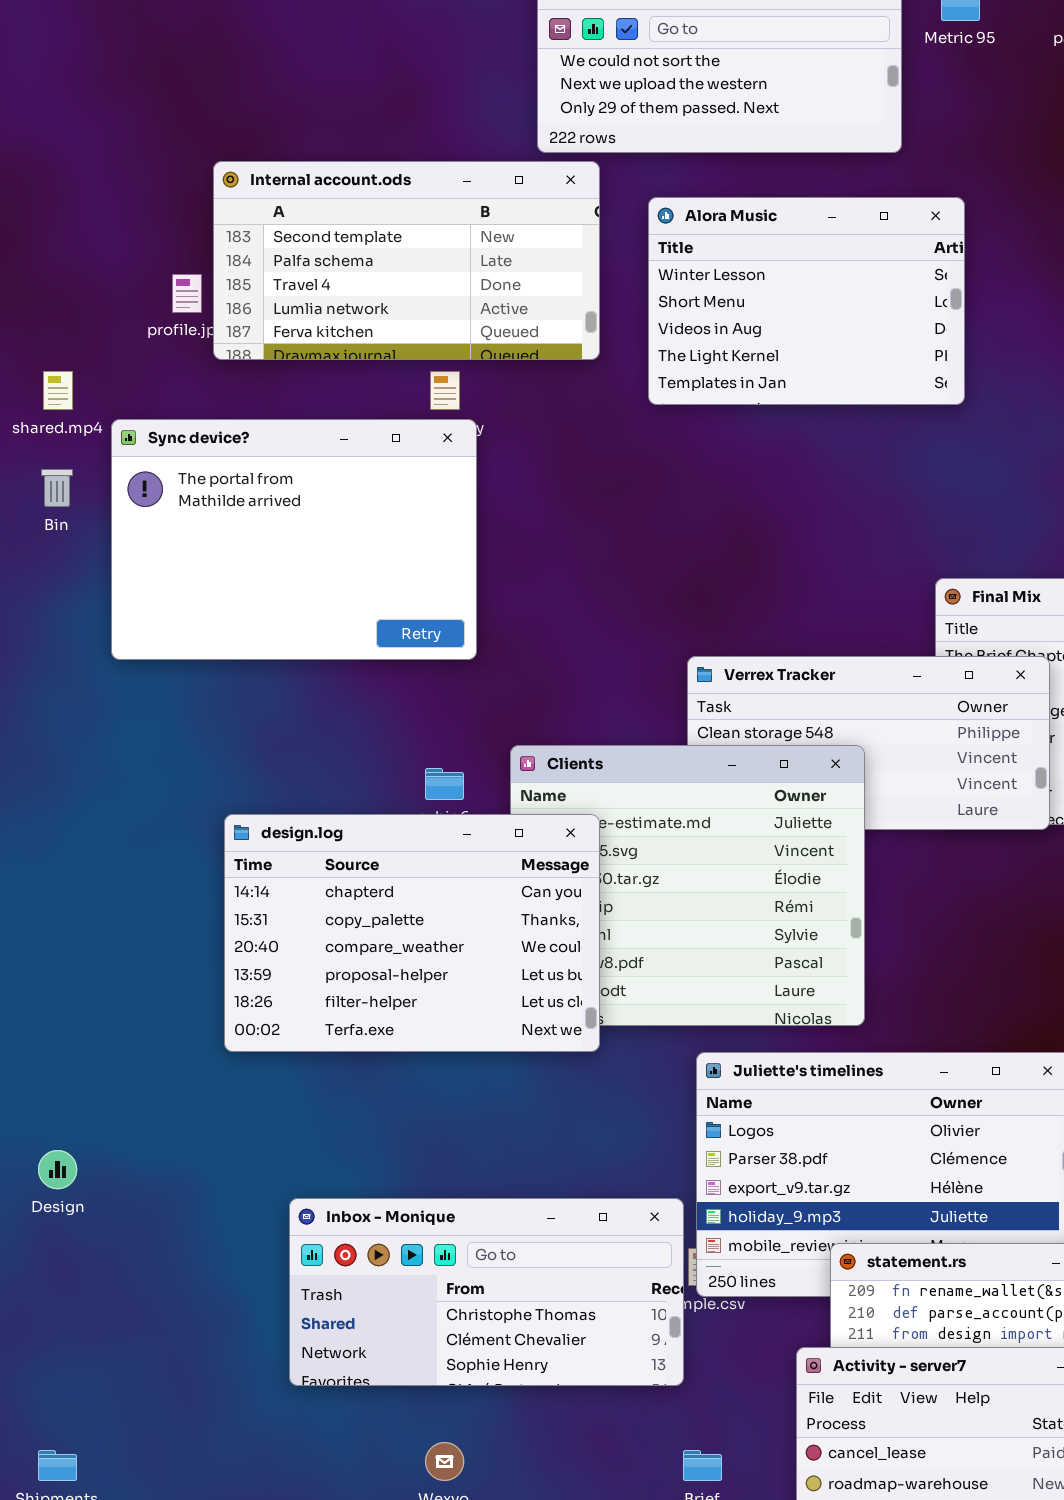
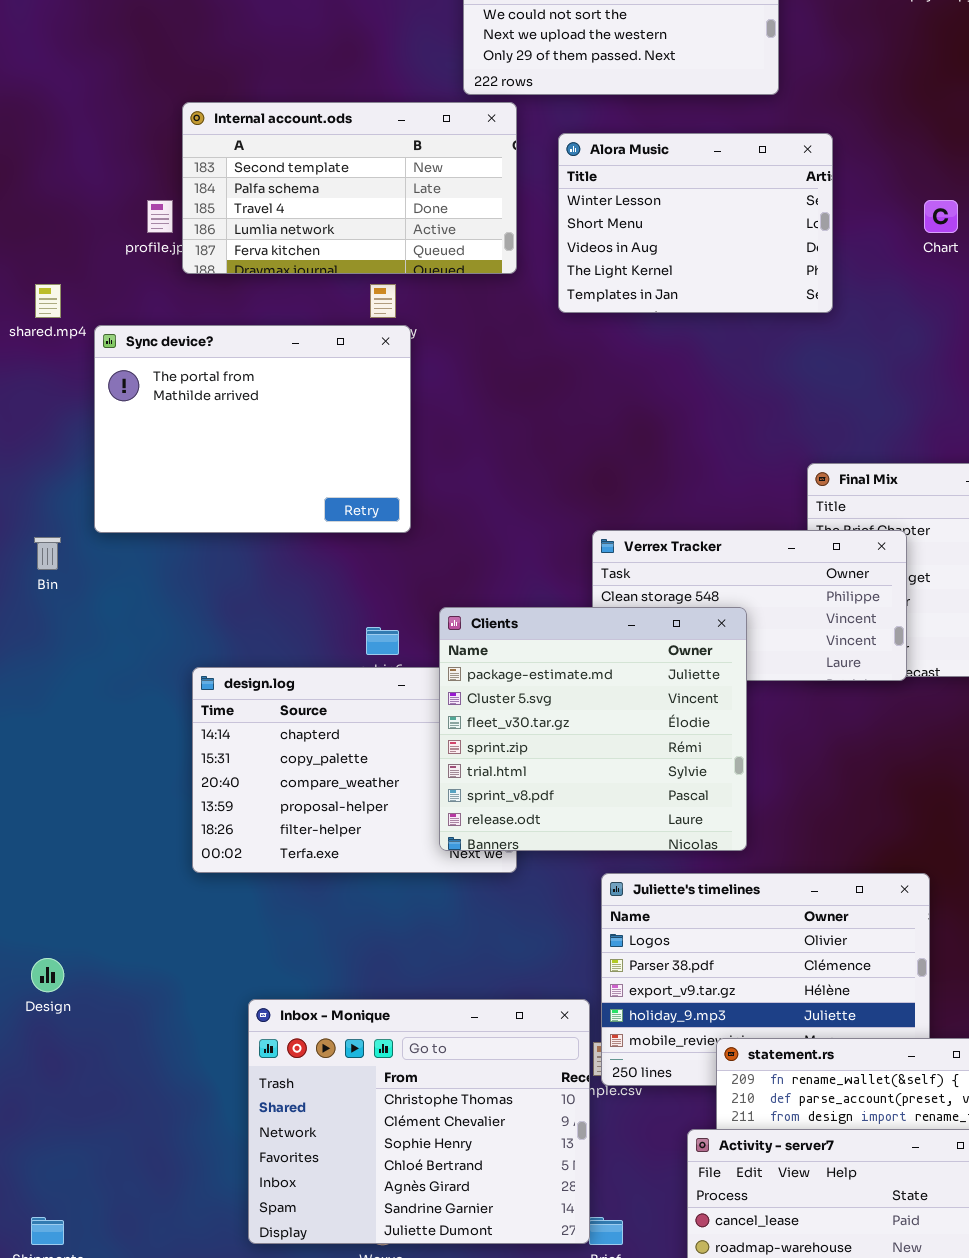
Bin: [41,469,73,507] -> [34,537,61,570], moved
Clients: [510,745,865,1026] -> [439,607,747,851], raised
Inbox - Monique: [289,1198,684,1386] -> [248,999,590,1244], resized

